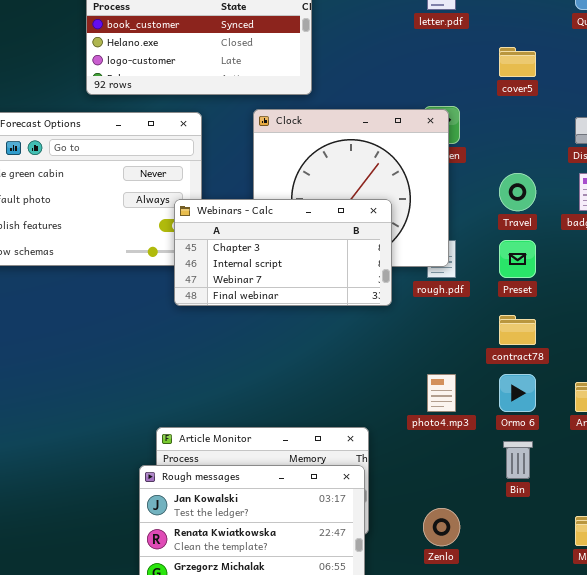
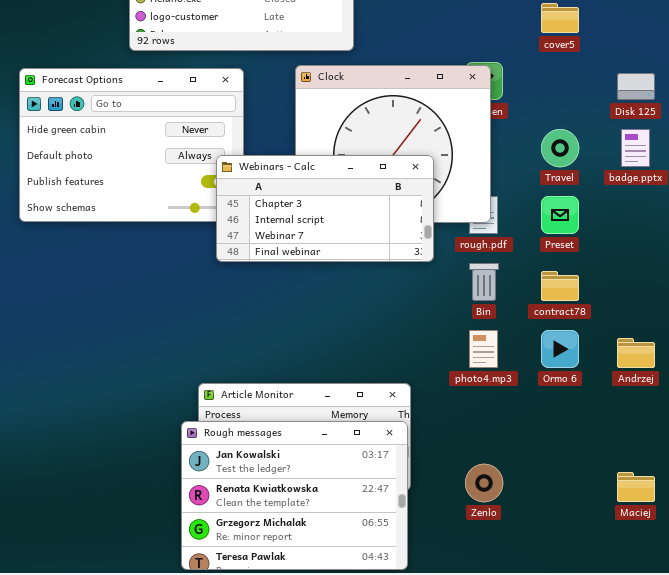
Bin: [503,441,533,479] -> [469,263,499,301], moved

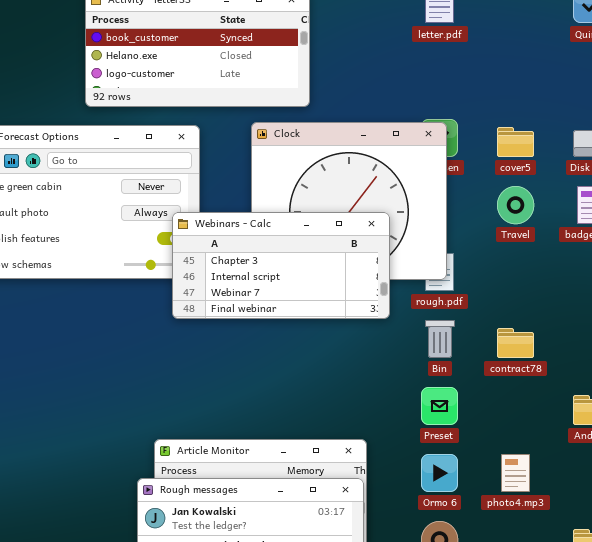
cover5: [541,3,579,33] -> [497,127,534,157], moved
Preset: [541,196,579,234] -> [421,387,458,425], moved
photo4.mp3: [469,330,498,368] -> [501,454,530,492], moved
Ormo 6: [541,330,579,368] -> [421,454,458,492], moved

